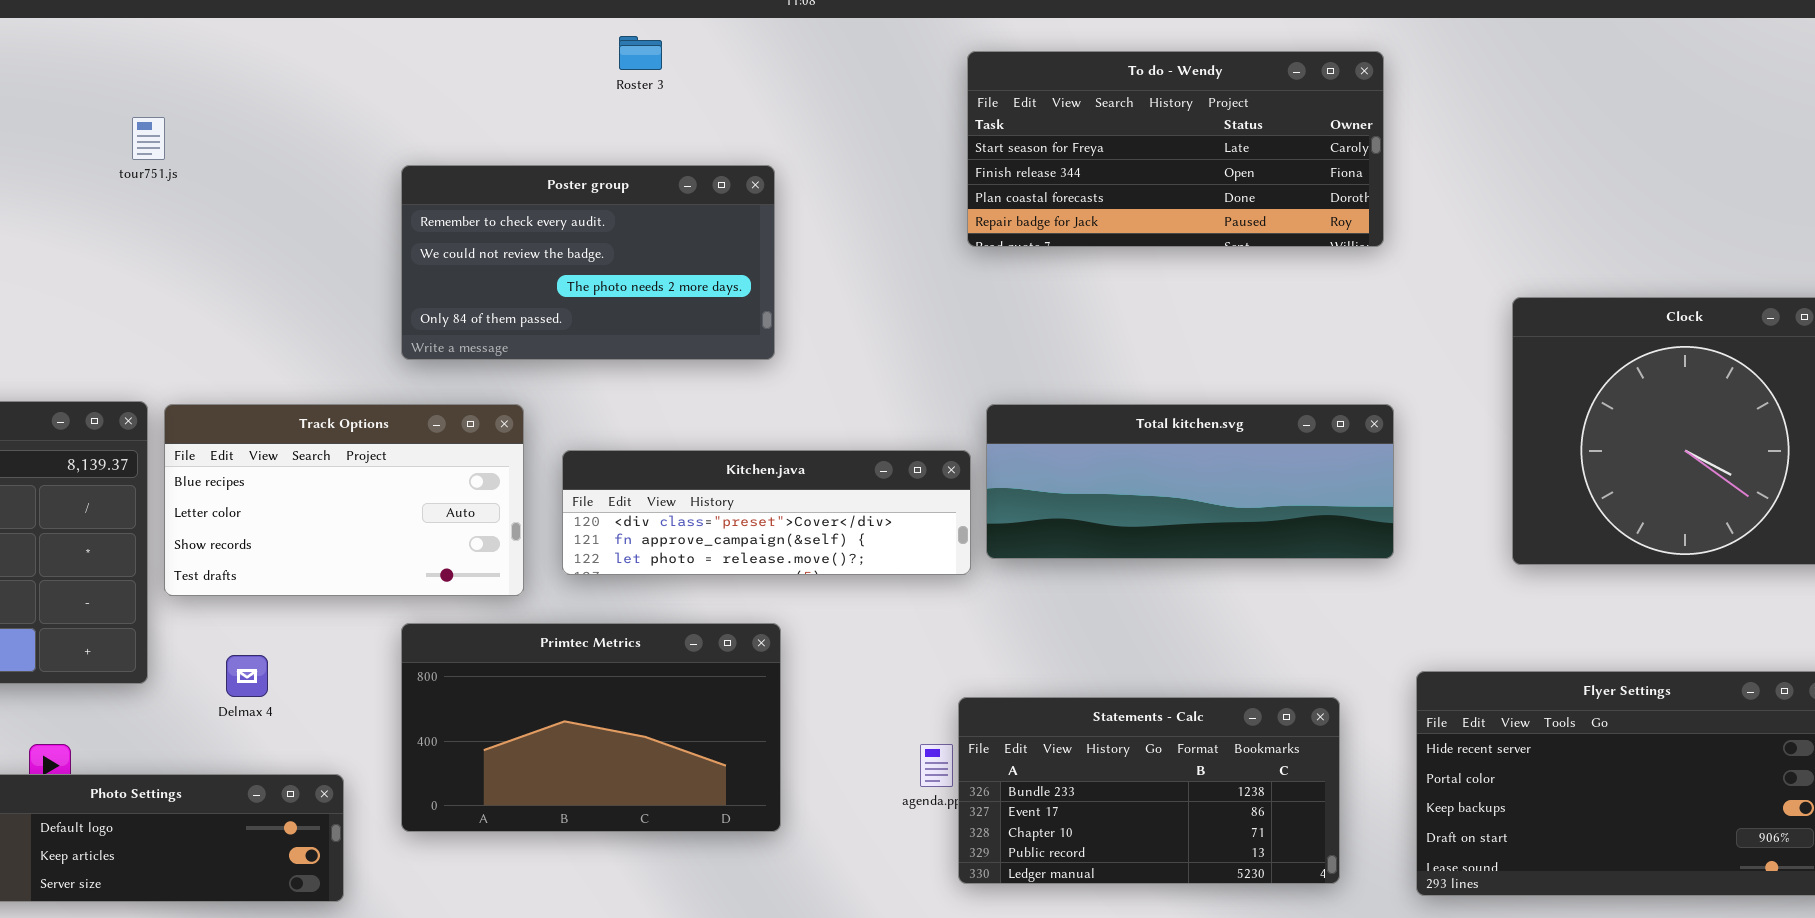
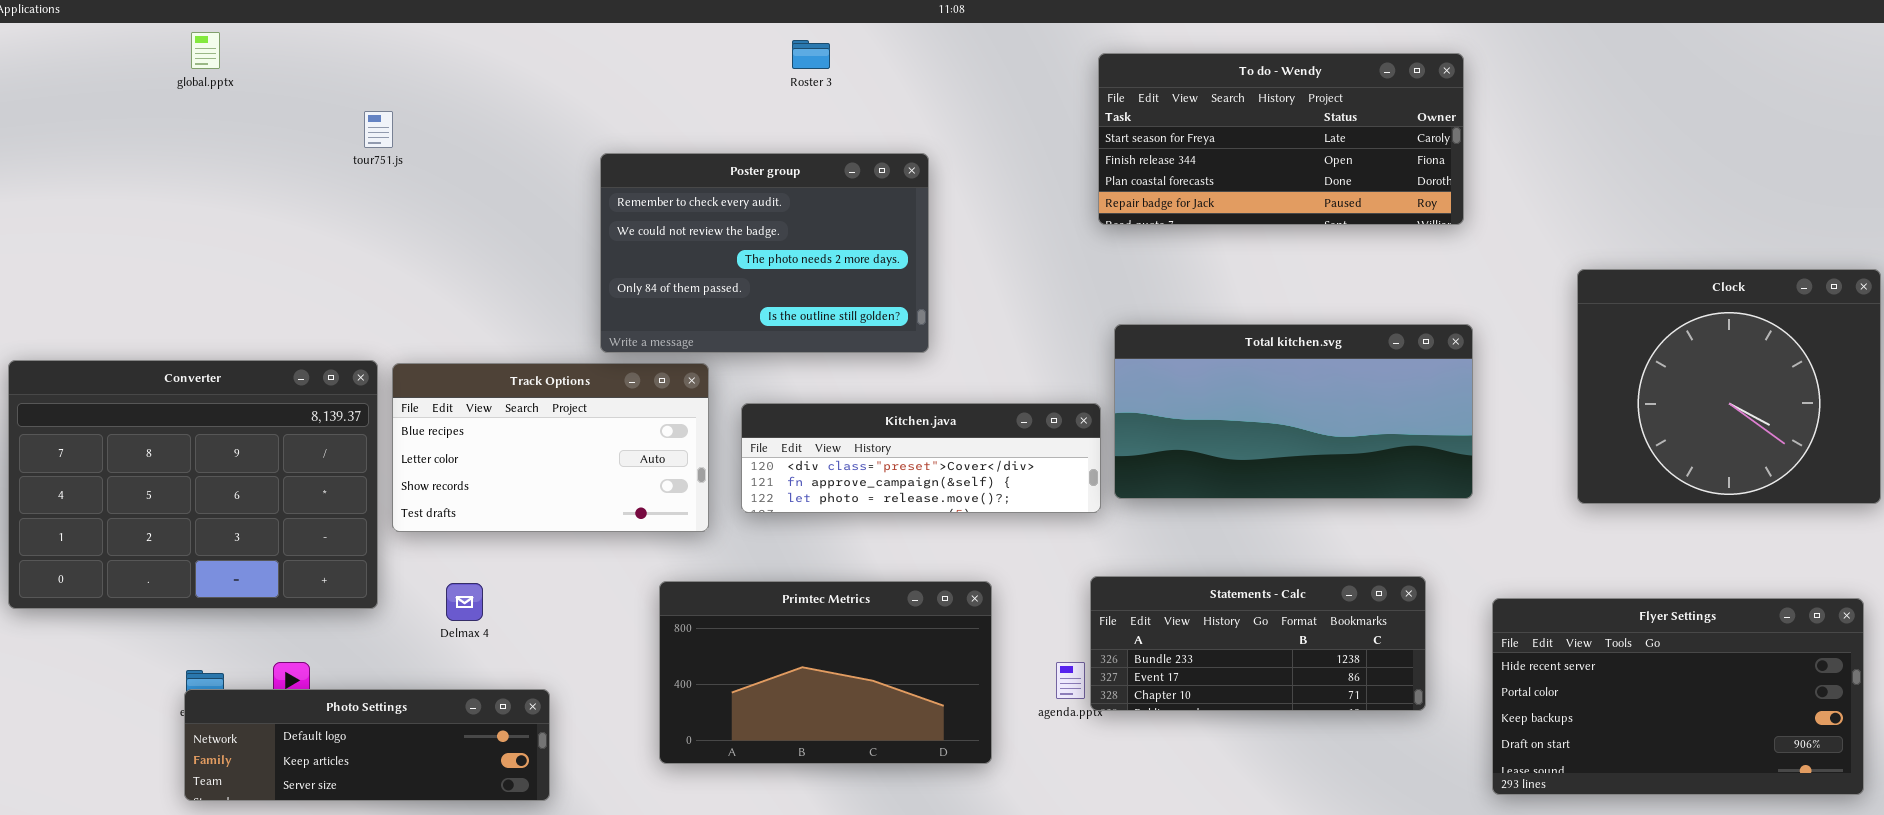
Poster group: [401,165,775,360] -> [600,153,929,353], resized
Total kitchen.svg: [986,404,1394,559] -> [1114,324,1473,499], resized
Primtec Metrics: [401,623,781,832] -> [659,581,992,764], moved
Statements - Calc: [958,697,1340,884] -> [1090,576,1426,711], moved, resized

